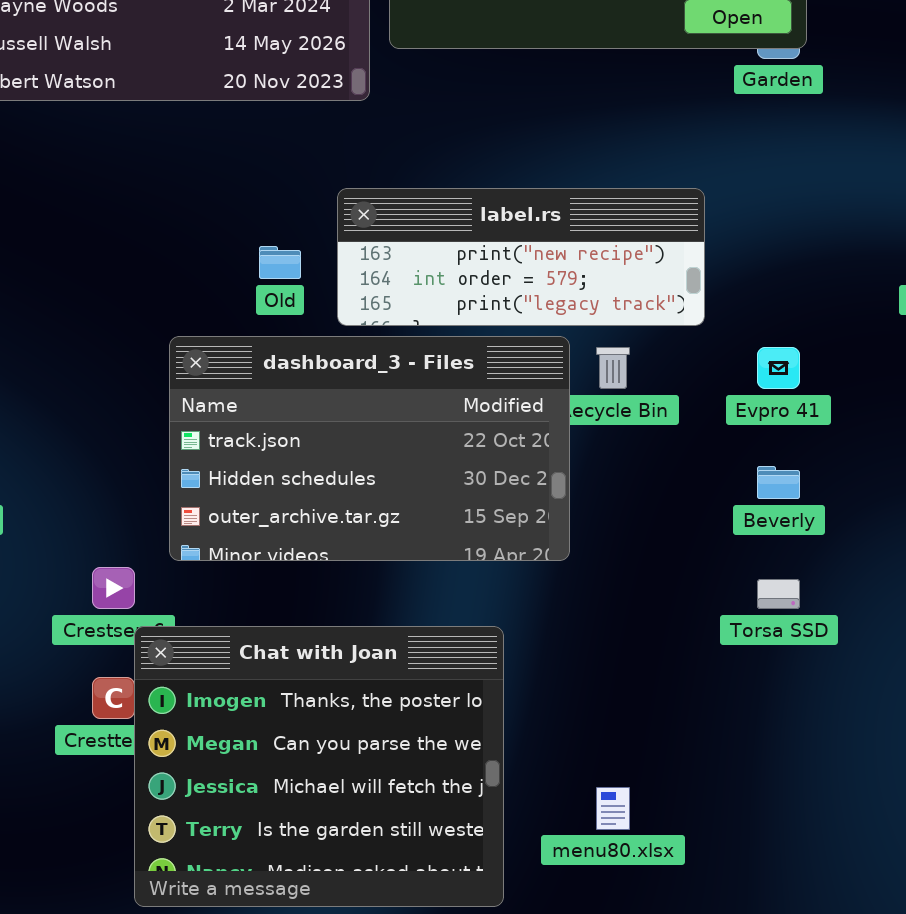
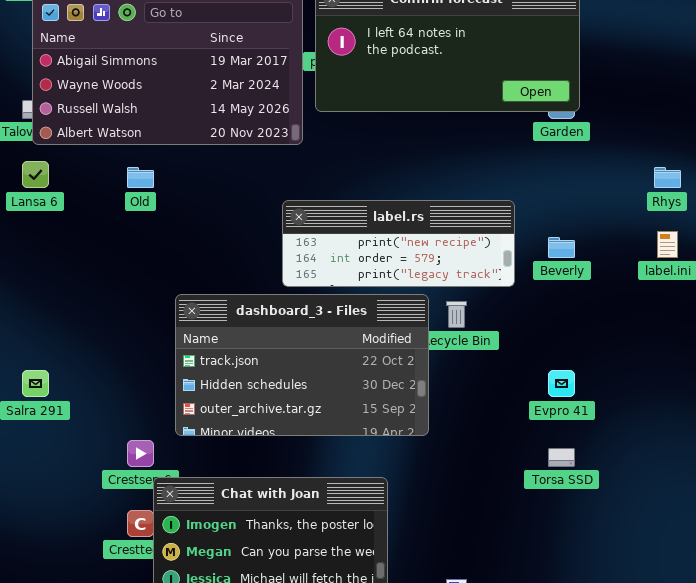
Old: [259,246,301,279] -> [127,167,154,188], moved
Evpro 41: [757,347,800,389] -> [548,370,575,397], moved
Beverly: [757,466,800,499] -> [548,237,575,258], moved

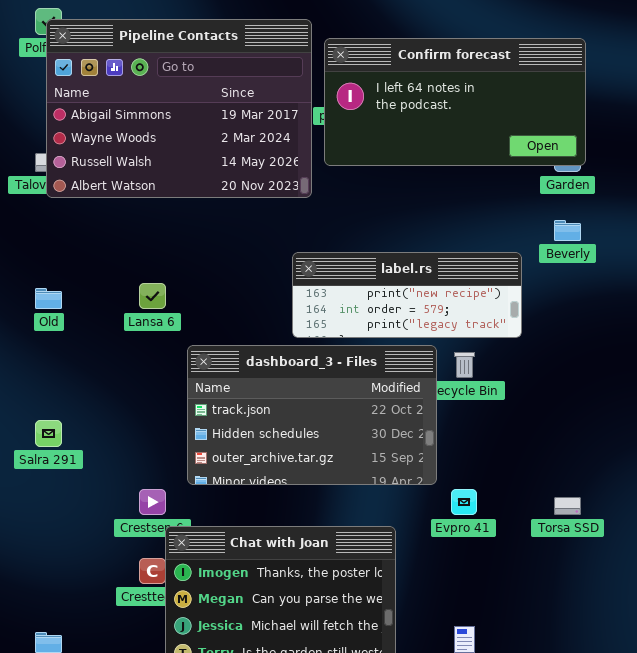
Lansa 6: [22,161,49,188] -> [139,283,166,309], moved
Old: [127,167,154,188] -> [35,288,62,309], moved
Beverly: [548,237,575,258] -> [554,220,581,241], moved
Evpro 41: [548,370,575,397] -> [451,489,477,515], moved

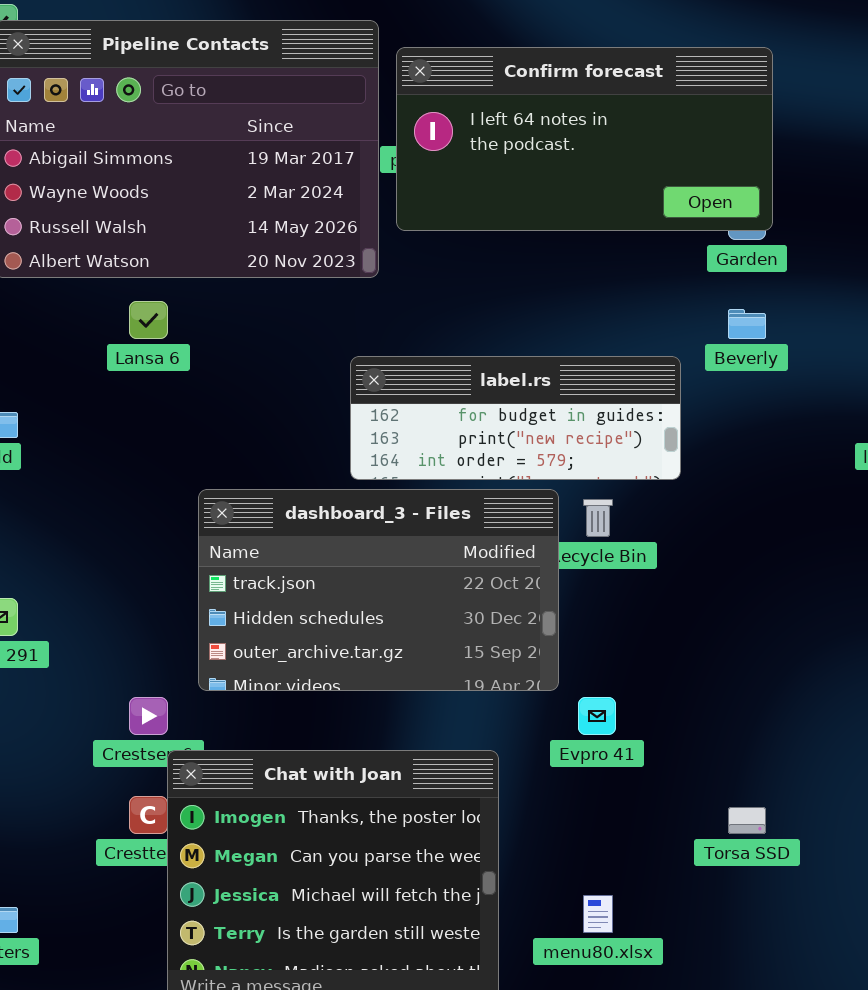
label.rs: [292,252,522,338] -> [350,356,681,480], scrolled up 1 row
Lansa 6: [139,283,166,309] -> [129,301,168,339], moved
Torsa SSD: [554,497,581,515] -> [728,807,766,834], moved

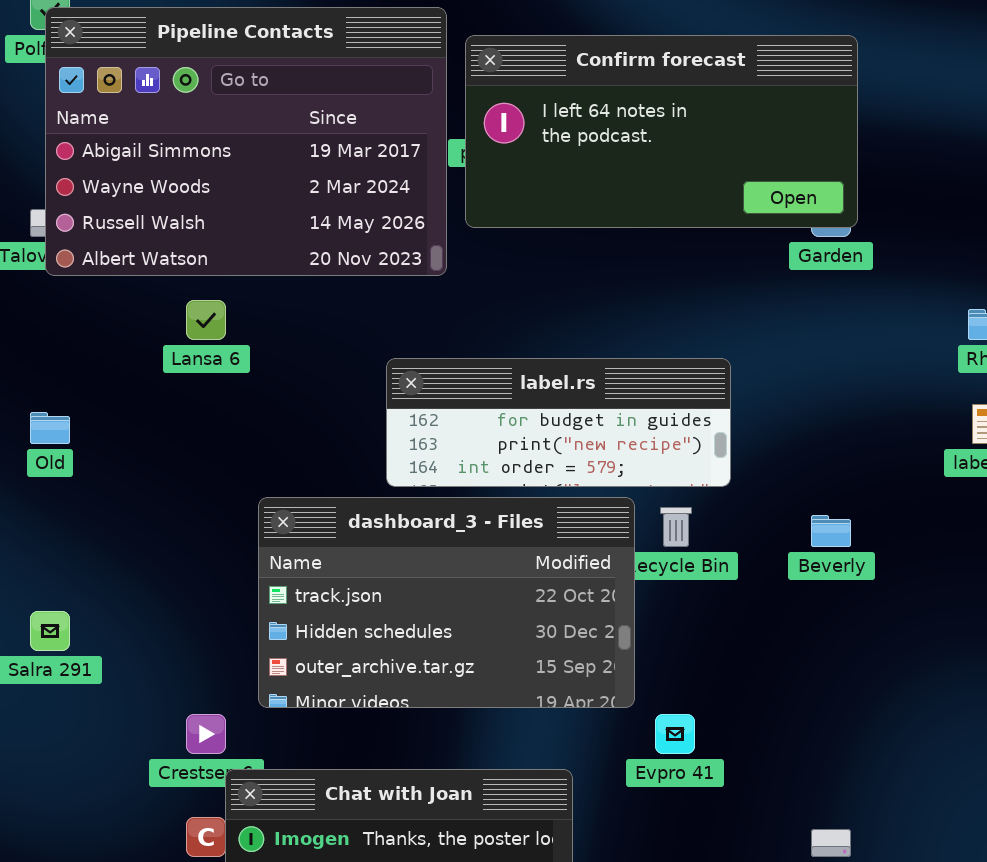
Beverly: [728,309,766,339] -> [811,515,851,547], moved
label.rs: [350,356,681,480] -> [386,358,731,487], moved

